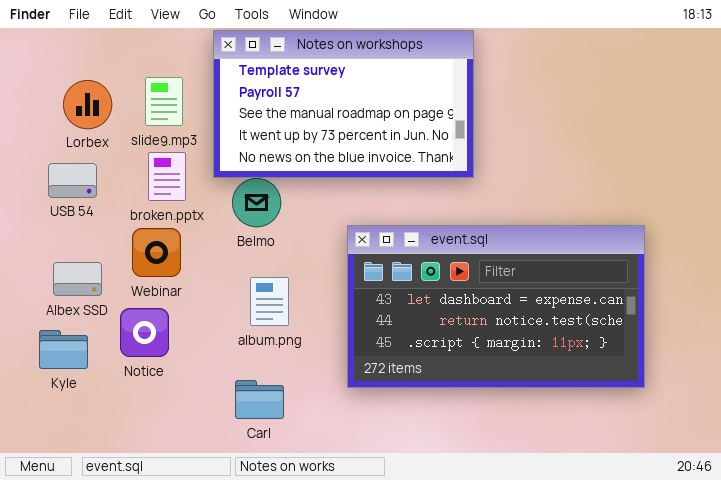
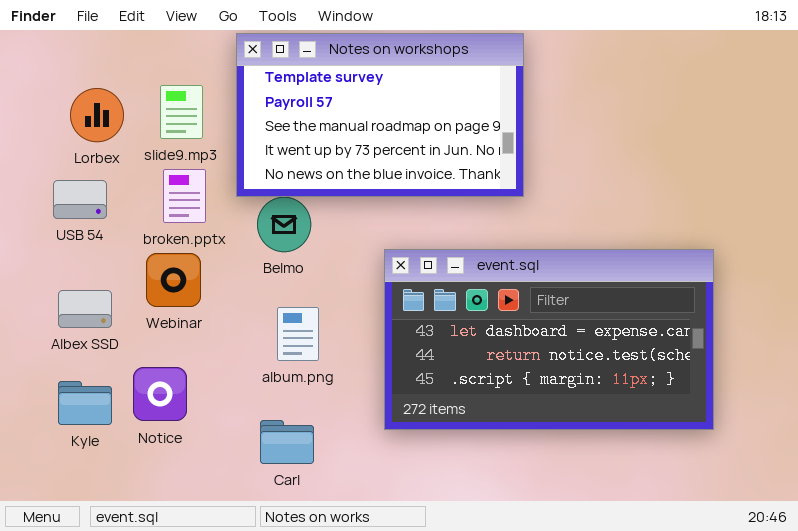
Notice: [120,308,169,357] -> [133,367,187,421], moved
Kyle: [39,330,88,369] -> [58,381,112,425], moved

